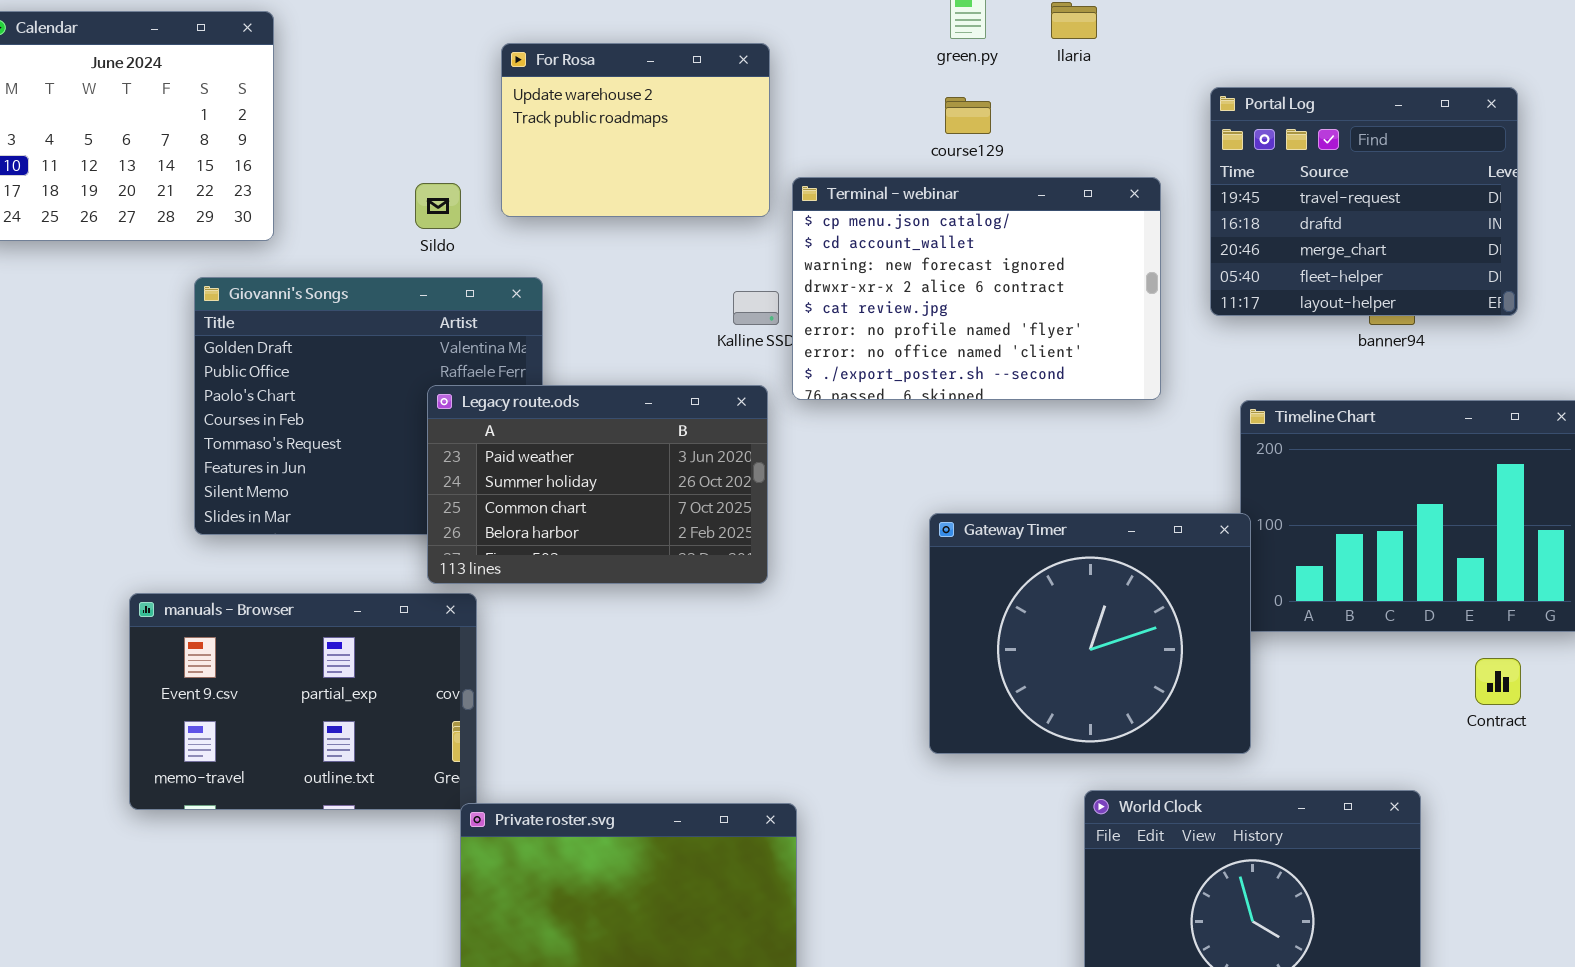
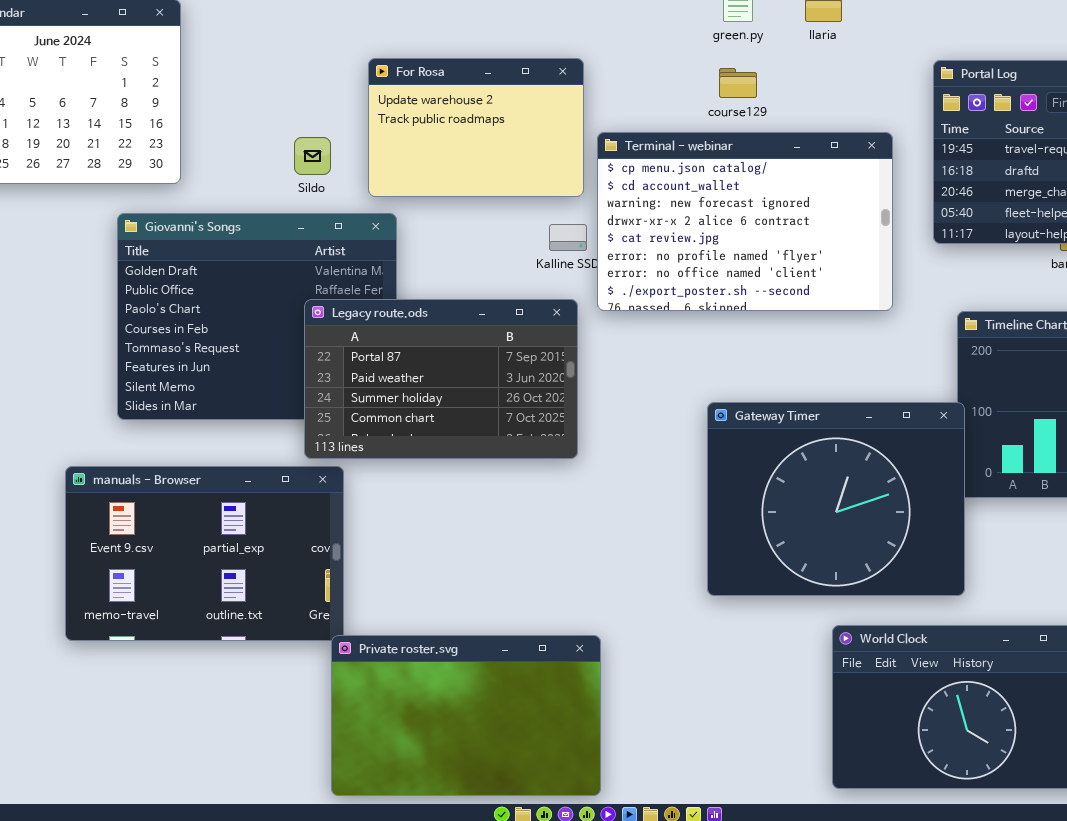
For Rosa: [501,43,770,217] -> [368,58,584,197], moved
Legacy route.ods: [427,385,768,584] -> [304,299,578,459], scrolled up 1 row

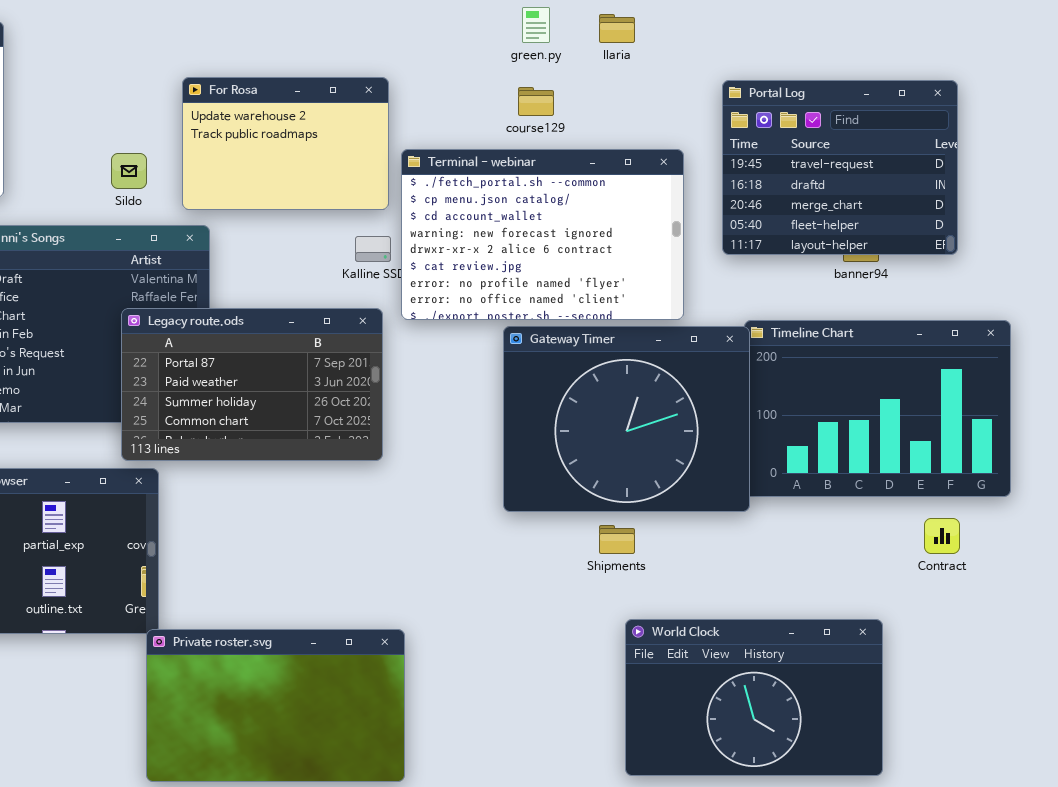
Terminal - webinar: [597,132,893,311] -> [401,149,684,320], scrolled up 1 row
Gateway Timer: [707,402,965,596] -> [503,326,750,512], moved

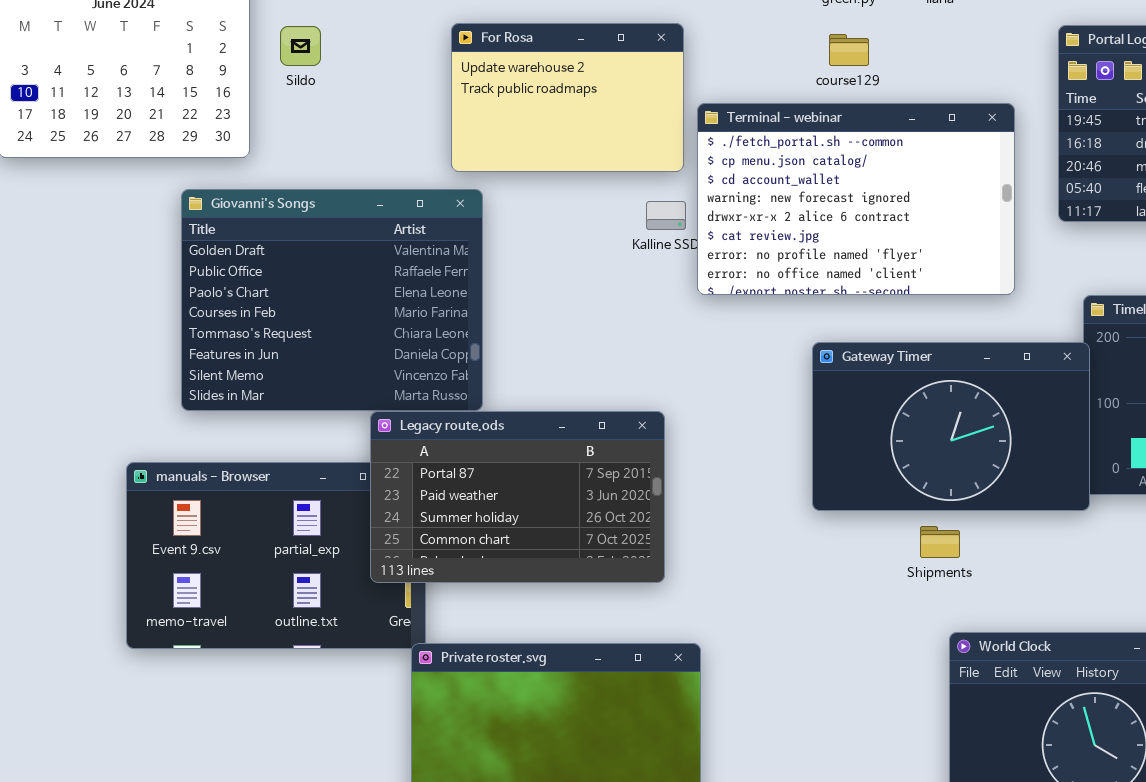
Sildo: [111,153,147,189] -> [280,26,321,66], moved
Legacy route.ods: [121,308,383,461] -> [370,411,665,583], moved
Gateway Timer: [503,326,750,512] -> [812,342,1090,511], resized

